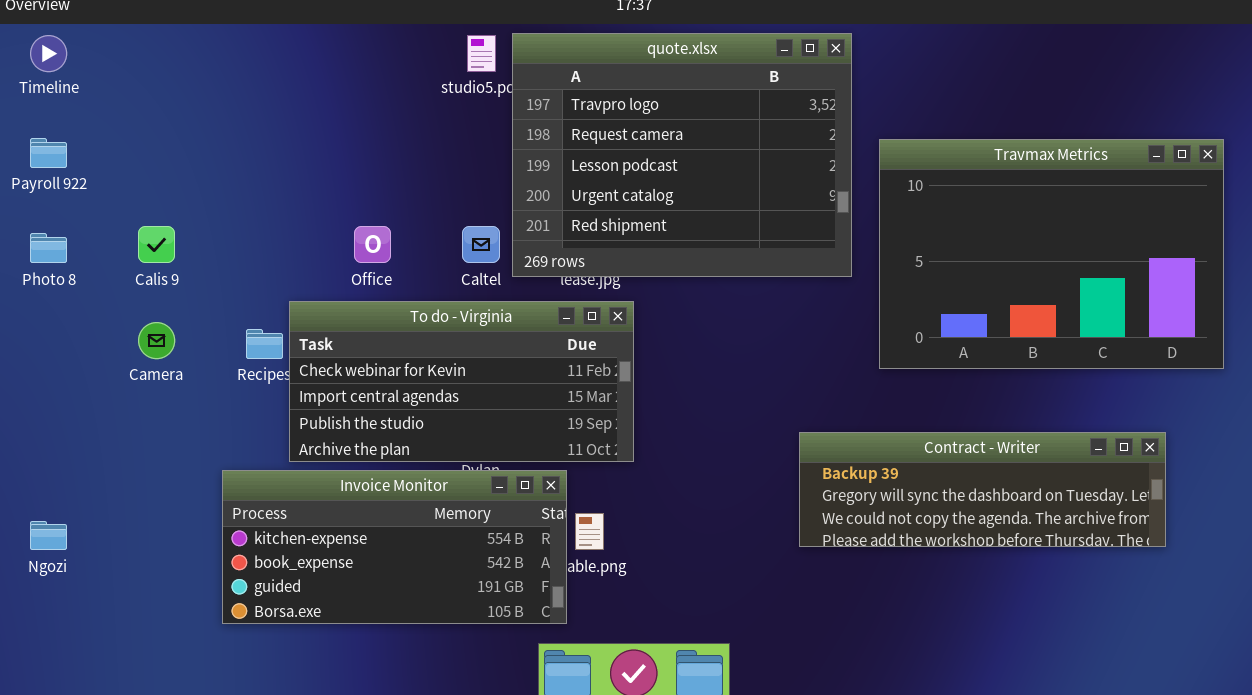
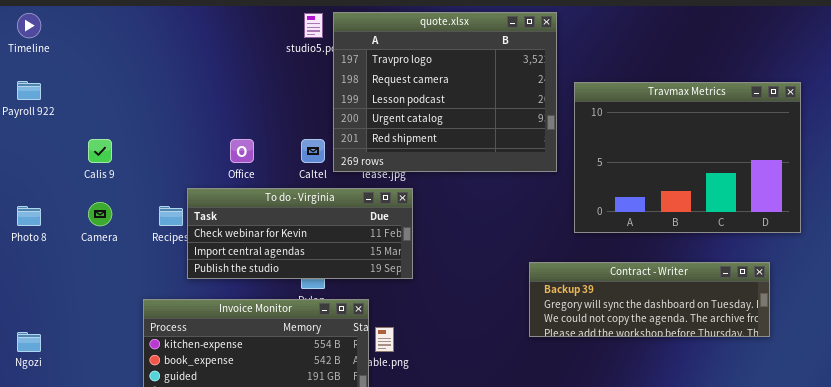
Photo 8: [30,233,67,263] -> [17,206,41,226], moved
To do - Virginia: [289,301,634,462] -> [187,188,413,279], resized
Contract - Writer: [799,432,1166,547] -> [529,262,770,337], moved

